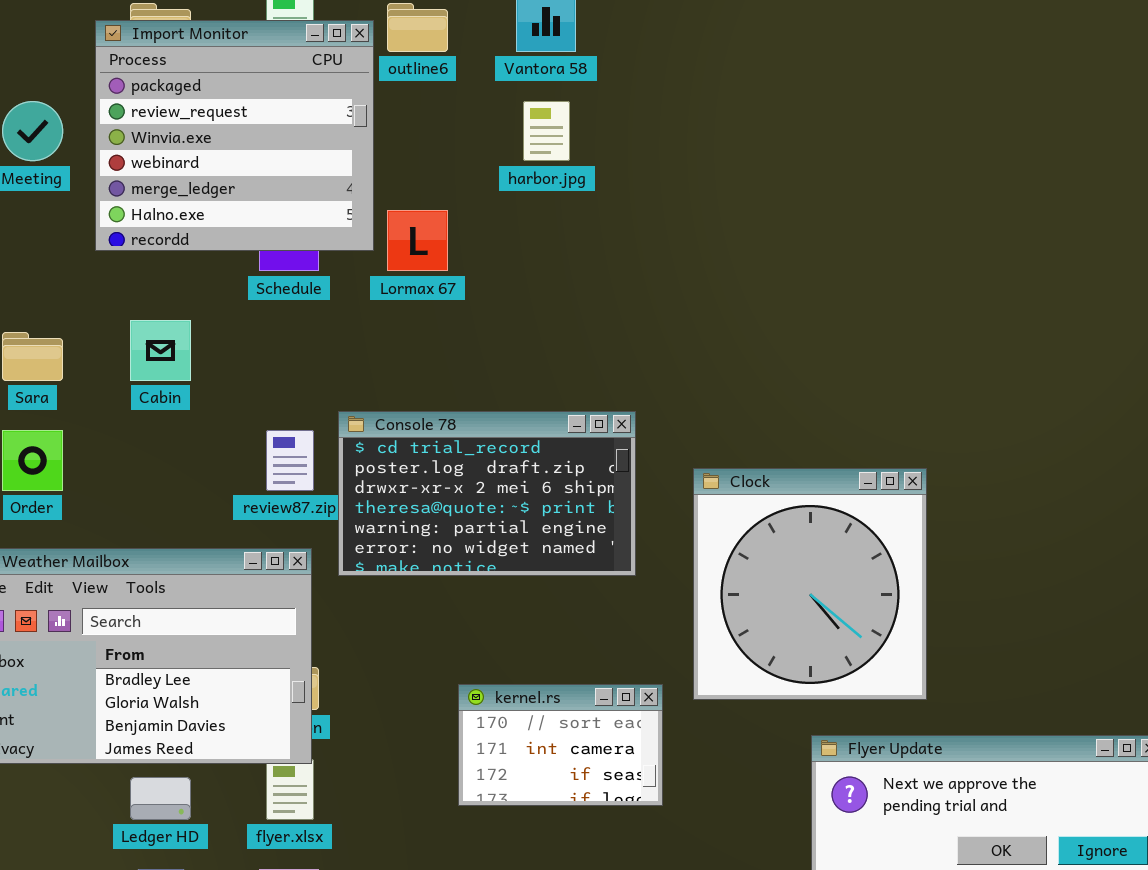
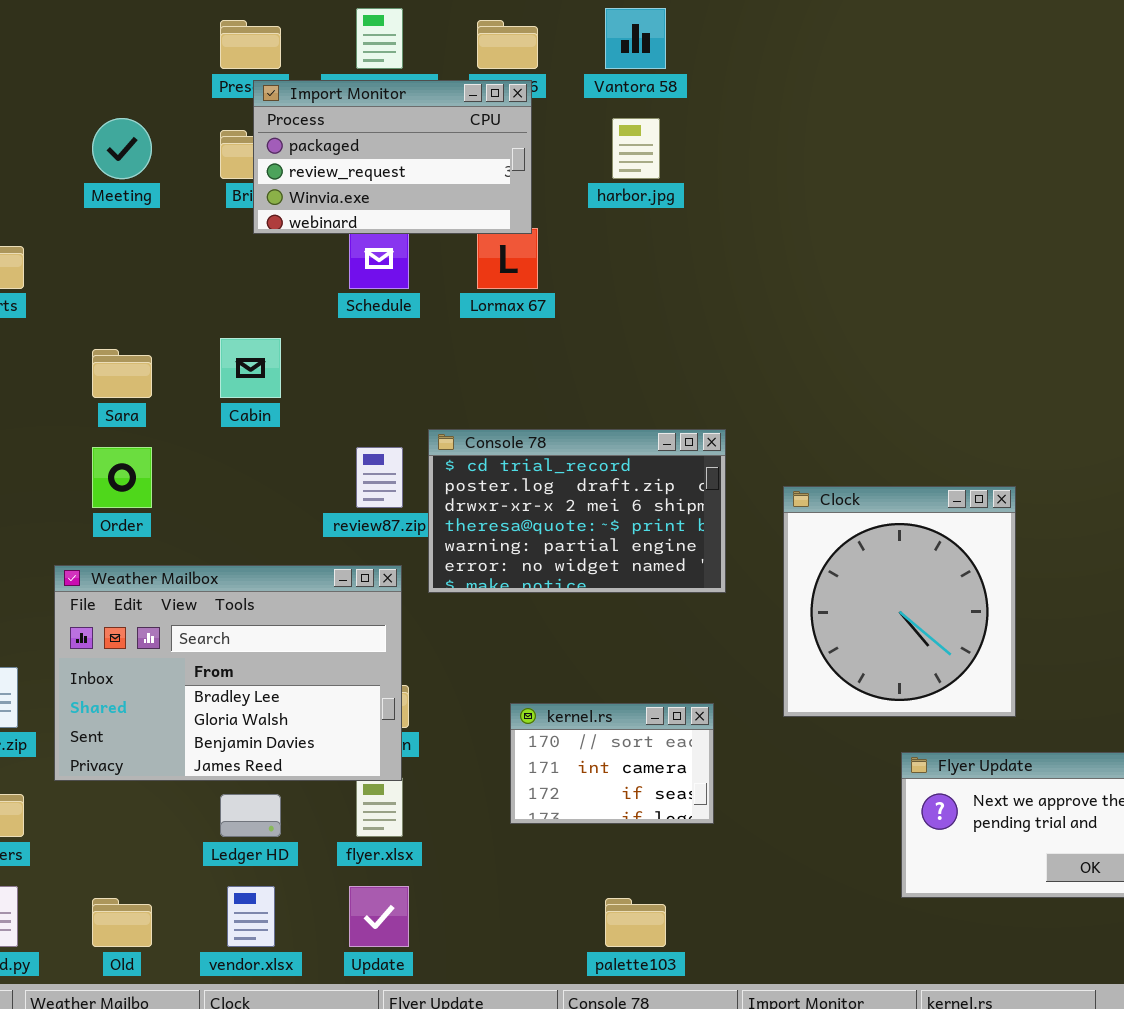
Import Monitor: [95,20,374,251] -> [253,80,532,234], moved, resized
kernel.rs: [458,684,663,806] -> [510,703,714,824], moved

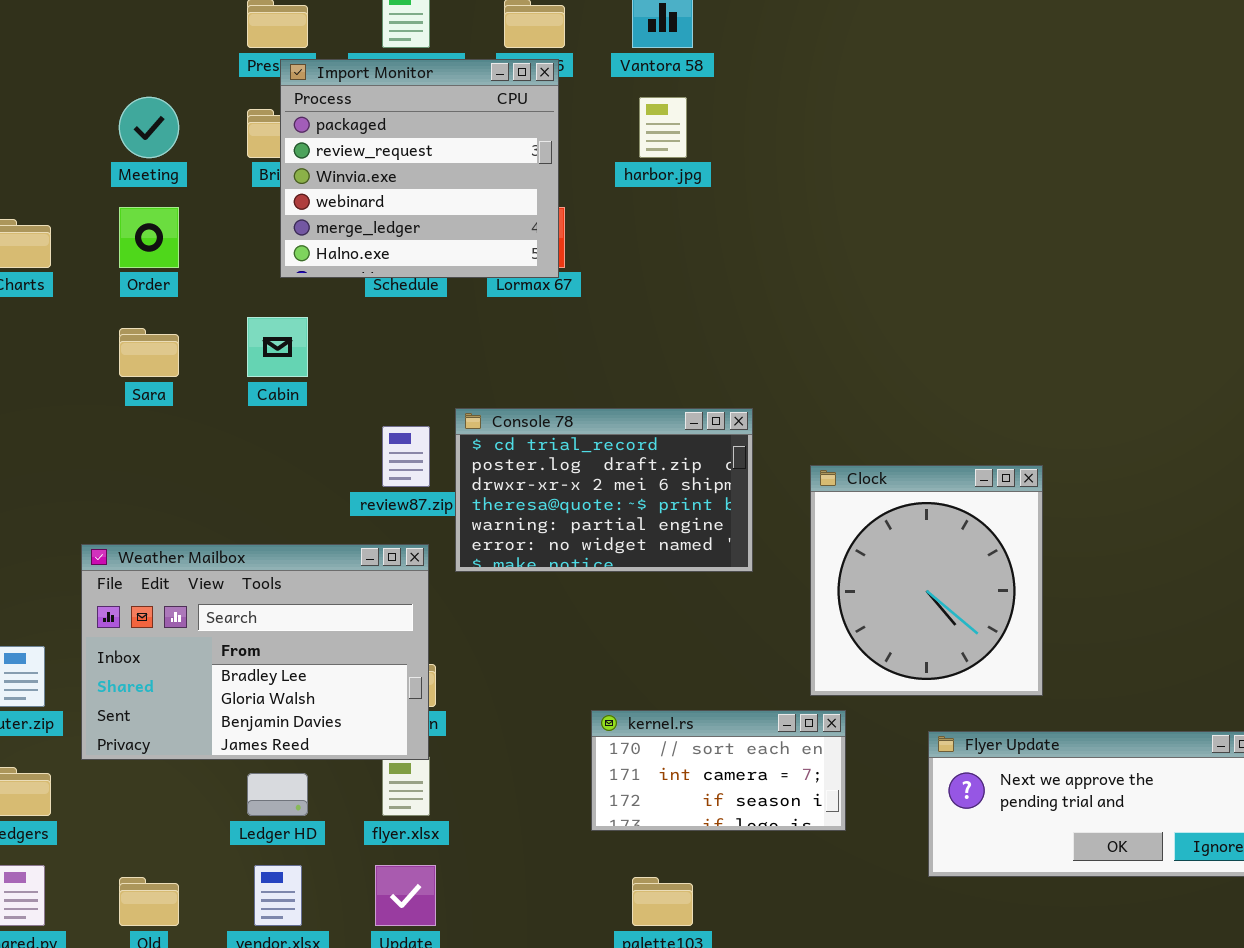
Import Monitor: [253,80,532,234] -> [280,59,559,278], resized
Order: [92,447,152,508] -> [119,207,179,268], moved
kernel.rs: [510,703,714,824] -> [591,710,846,831], moved, resized

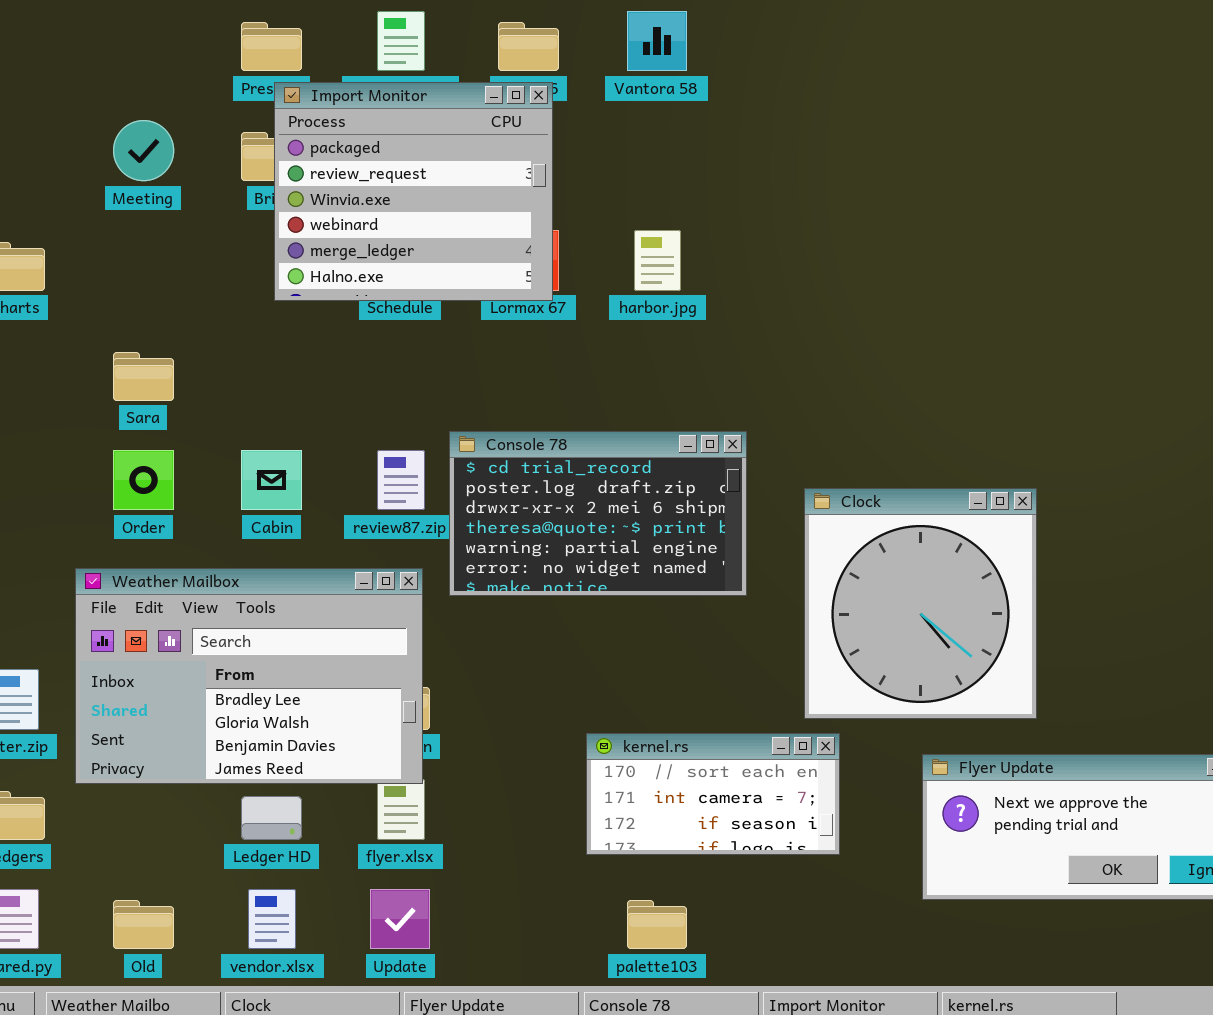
harbor.jpg: [639,97,687,158] -> [634,230,681,291], moved
Order: [119,207,179,268] -> [113,450,174,510], moved
Cabin: [247,317,308,377] -> [241,450,302,510], moved

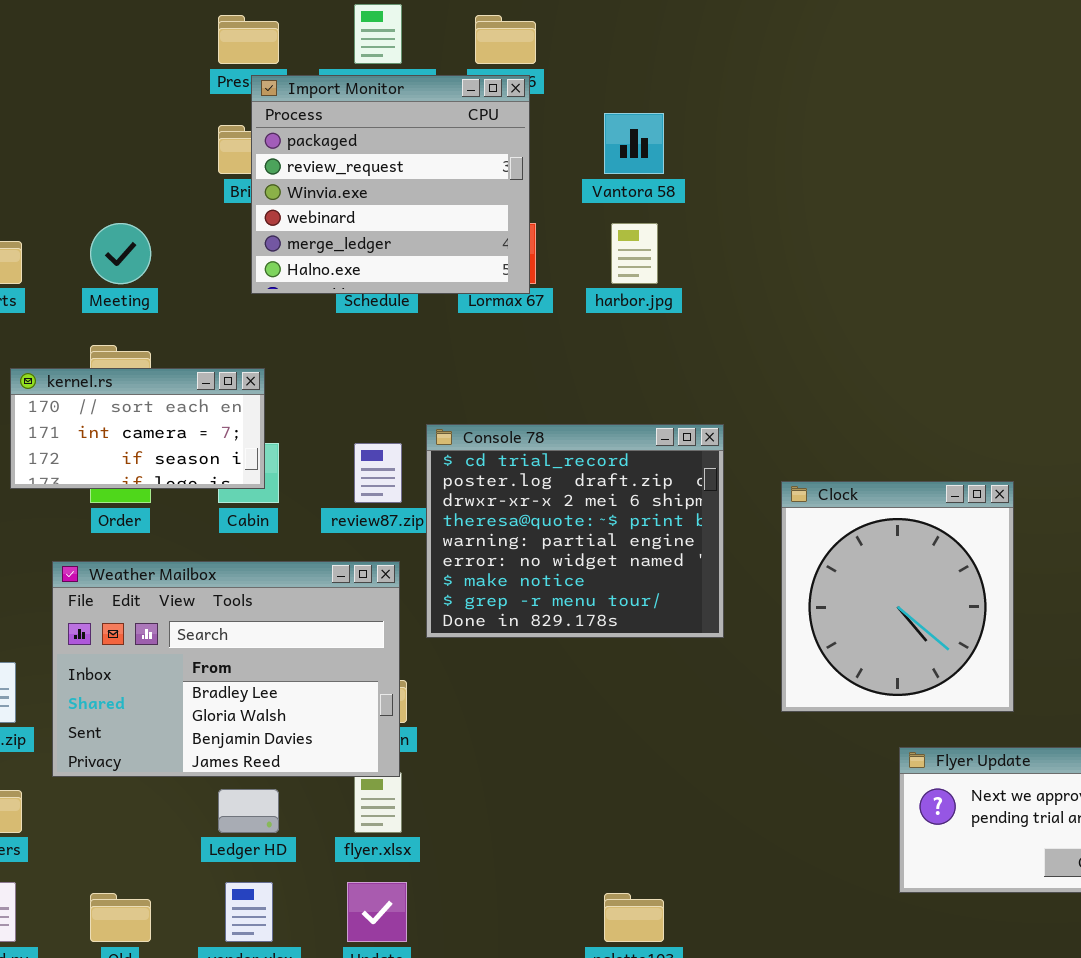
Vantora 58: [627,11,687,71] -> [604,113,664,174], moved
Meeting: [113,120,174,181] -> [90,223,151,284], moved
Console 78: [449,431,747,596] -> [426,424,724,638], resized
kernel.rs: [586,733,840,855] -> [10,368,265,489], moved

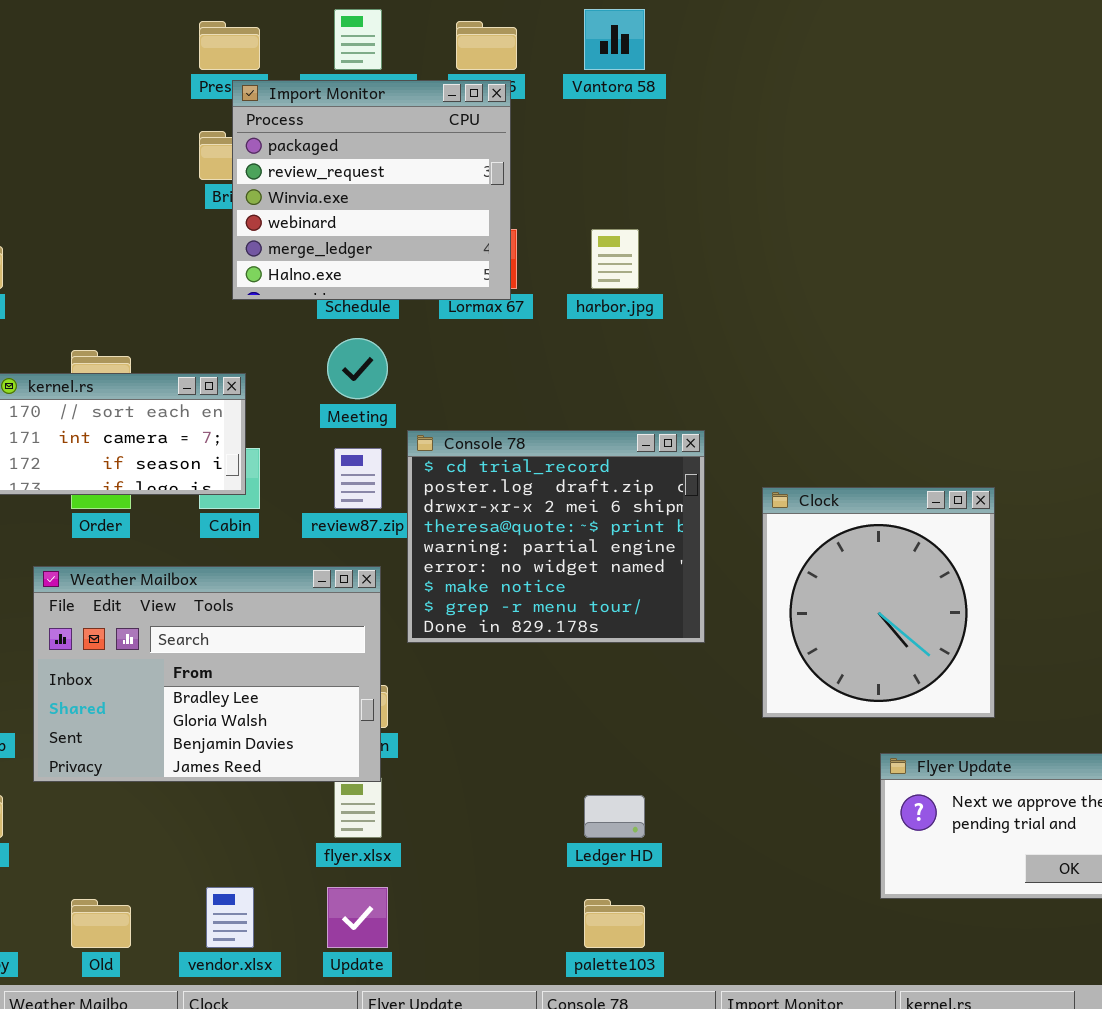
Vantora 58: [604,113,664,174] -> [584,9,645,70], moved
Meeting: [90,223,151,284] -> [327,338,388,399], moved
Ledger HD: [218,789,279,833] -> [584,795,645,838], moved

